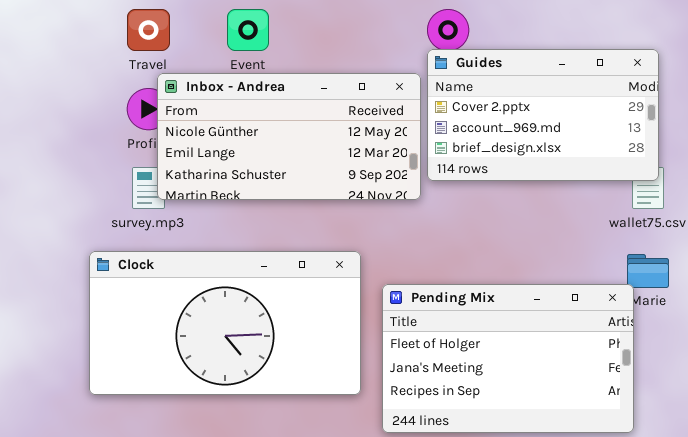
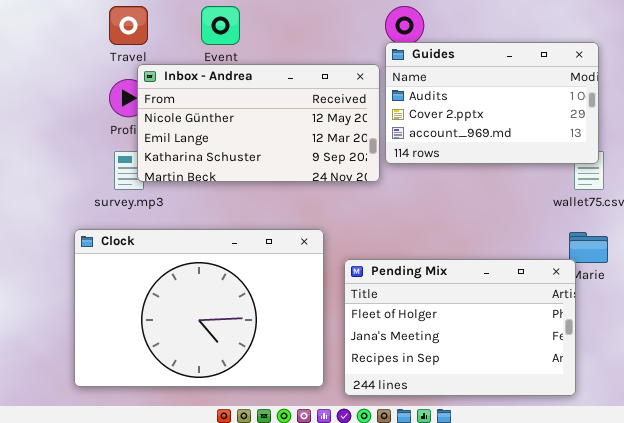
Guides: [427,49,659,181] -> [385,42,599,164], scrolled up 1 row
Clock: [89,251,361,395] -> [74,229,324,387], resized

